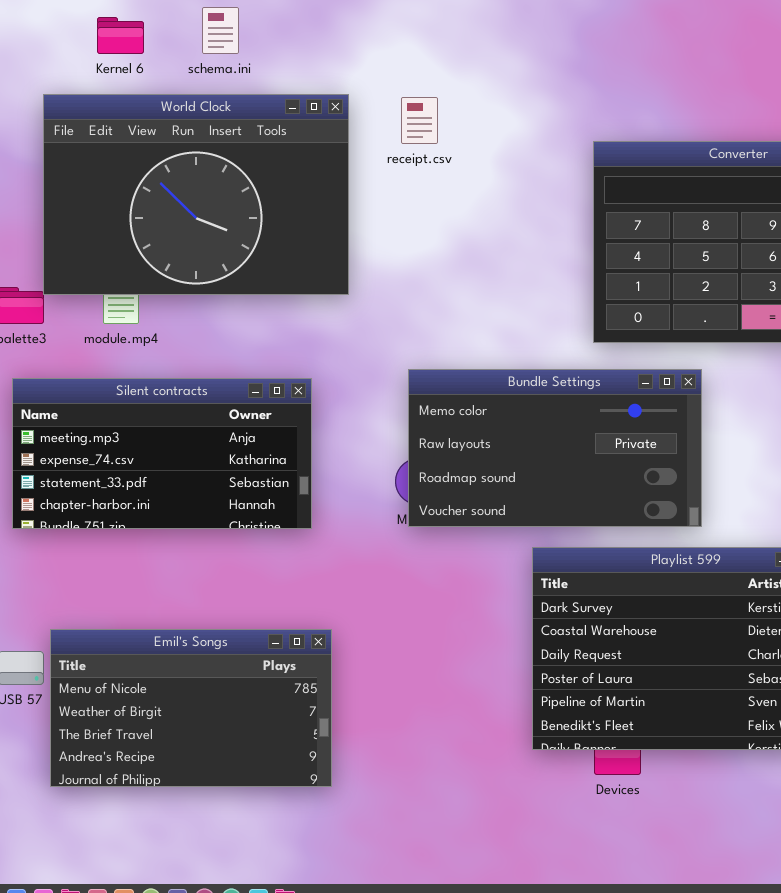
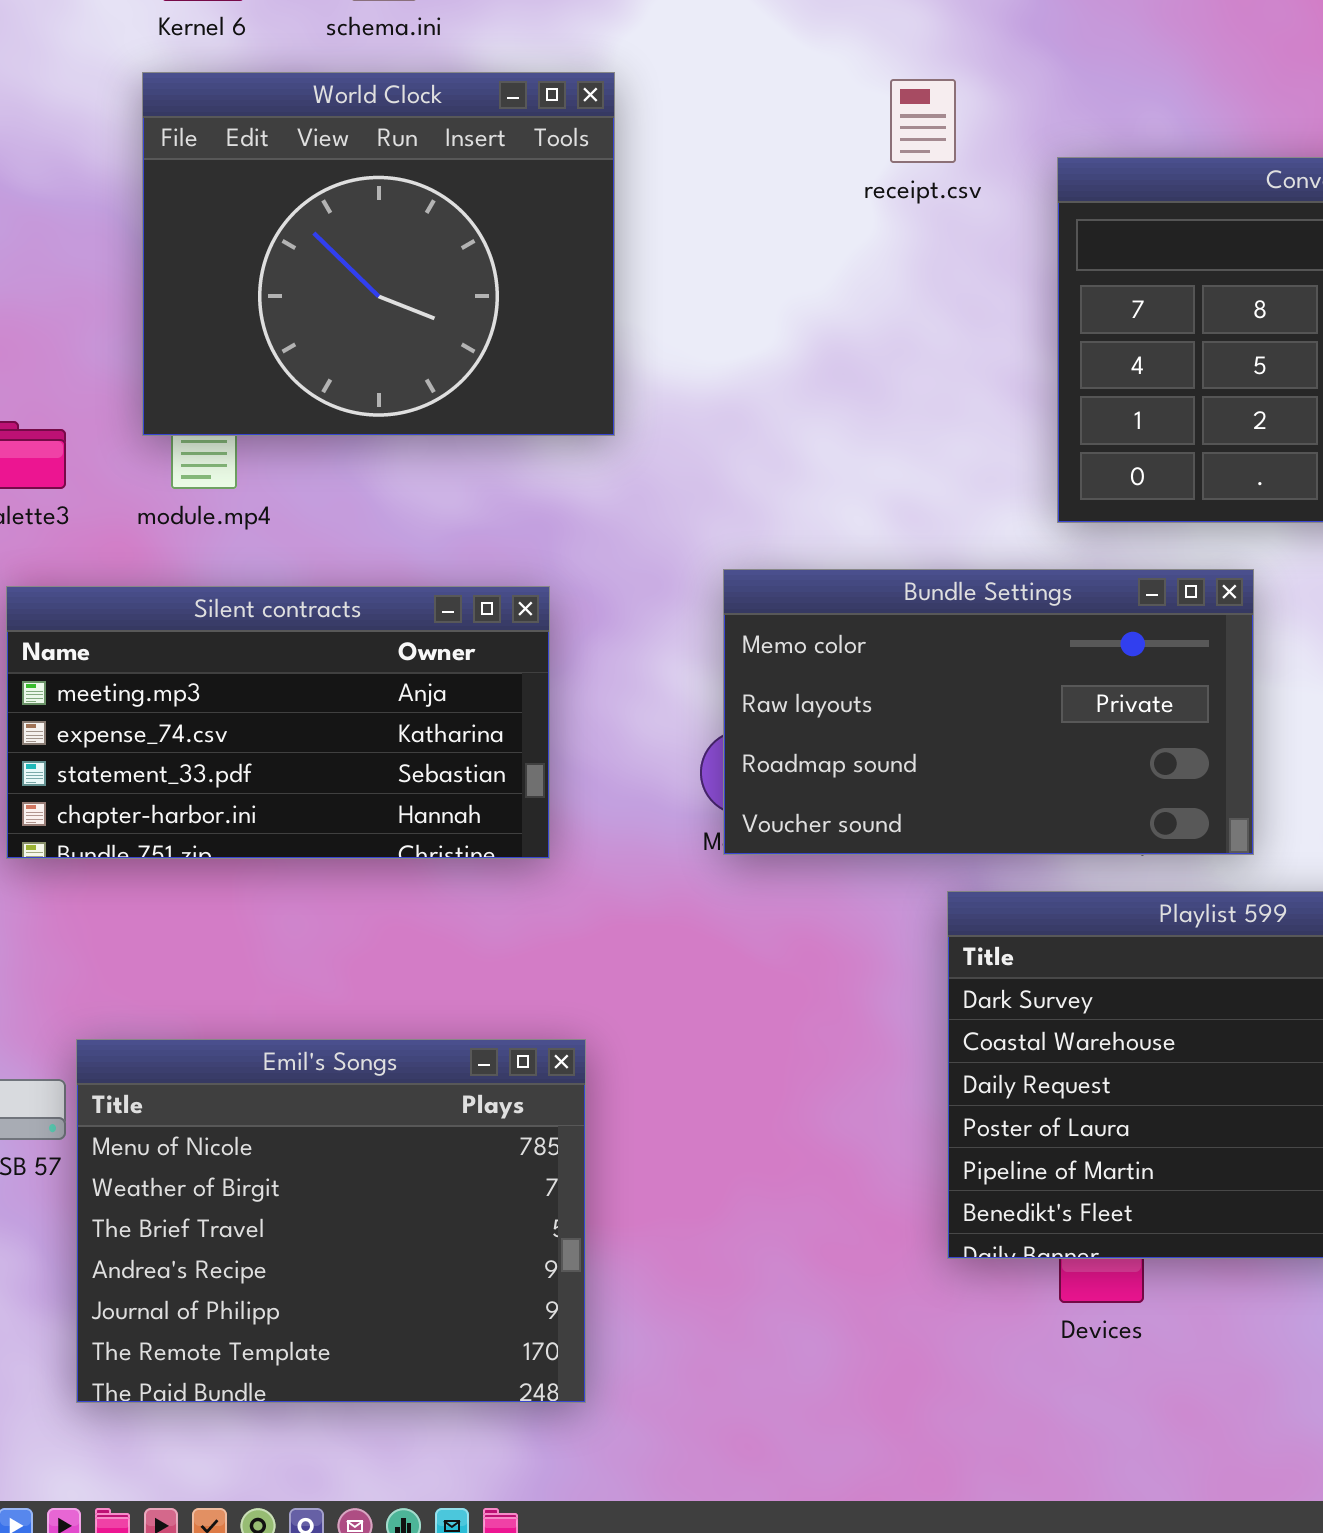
World Clock: [43,94,349,295] -> [142,72,615,436], resized
receipt.csv: [401,97,438,144] -> [890,79,956,163], moved
Emil's Songs: [50,629,332,787] -> [76,1039,586,1403], resized

